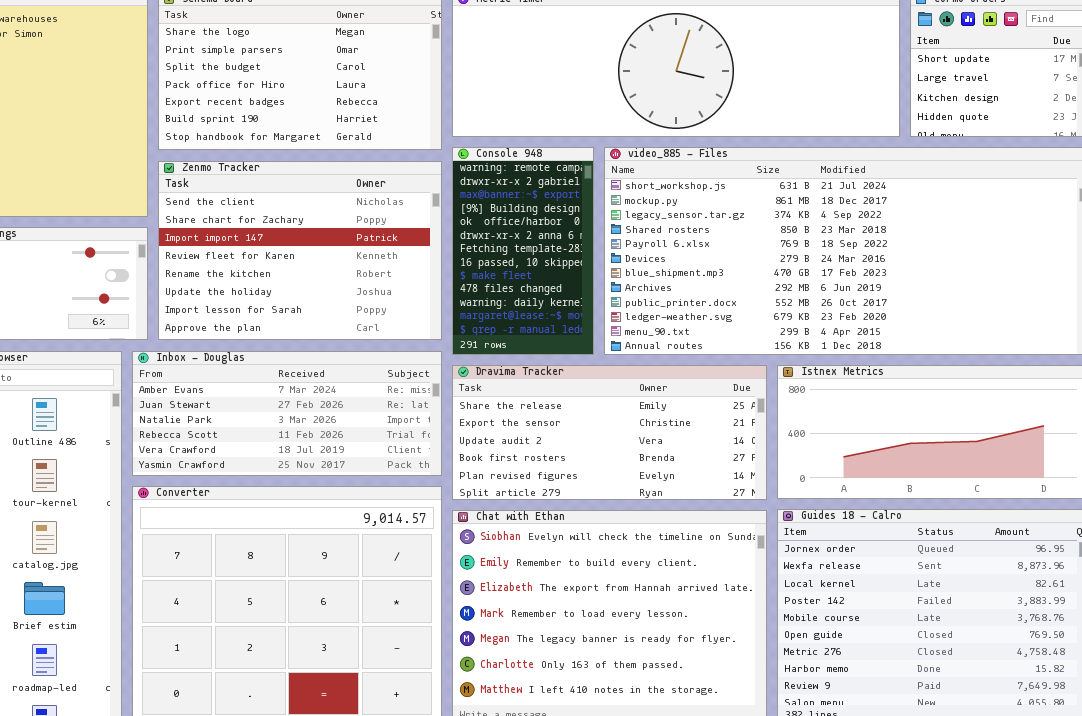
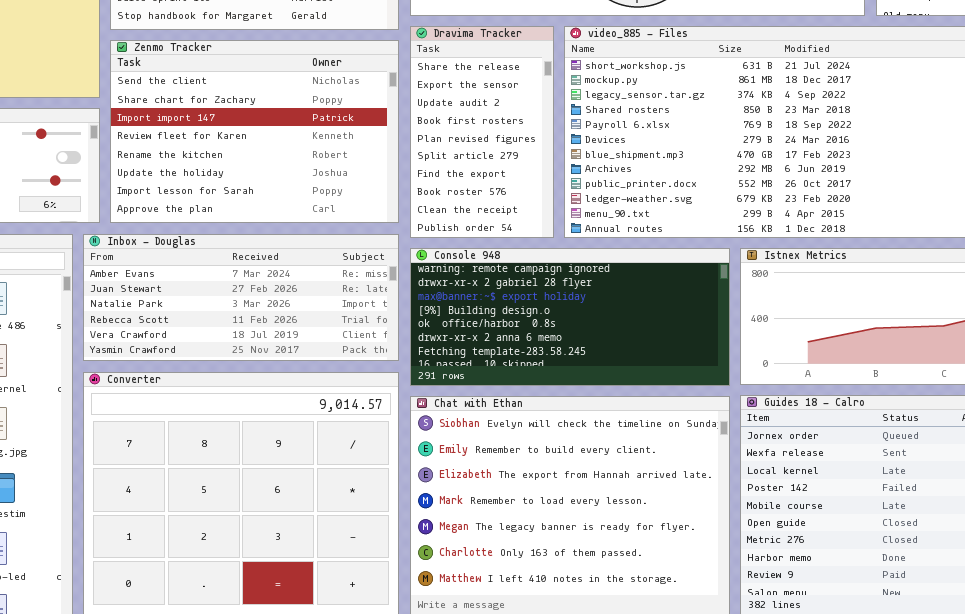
Console 948: [452,147,594,355] -> [410,248,730,386], moved, resized
Dravima Tracker: [452,365,767,500] -> [410,26,554,238], moved, resized

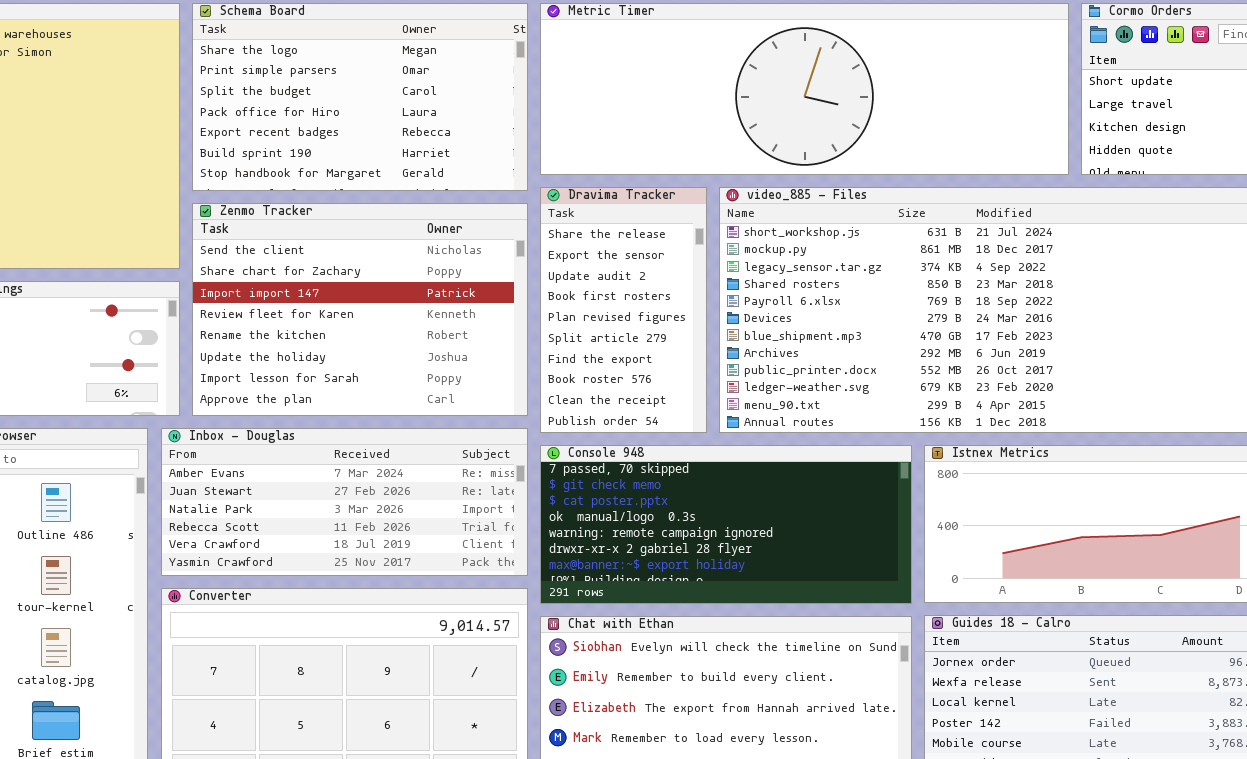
Console 948: [410,248,730,386] -> [540,445,912,604], scrolled up 4 rows

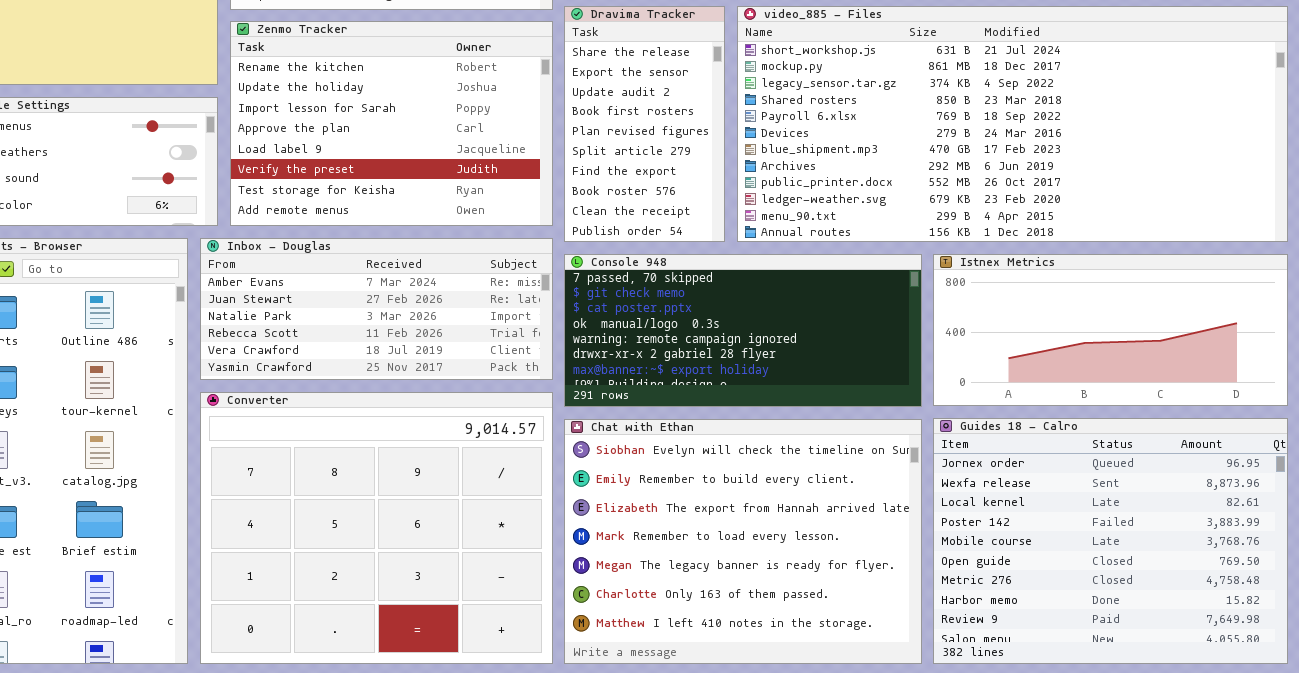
Zenmo Tracker: [192,203,528,416] -> [230,21,553,226], scrolled down 4 rows

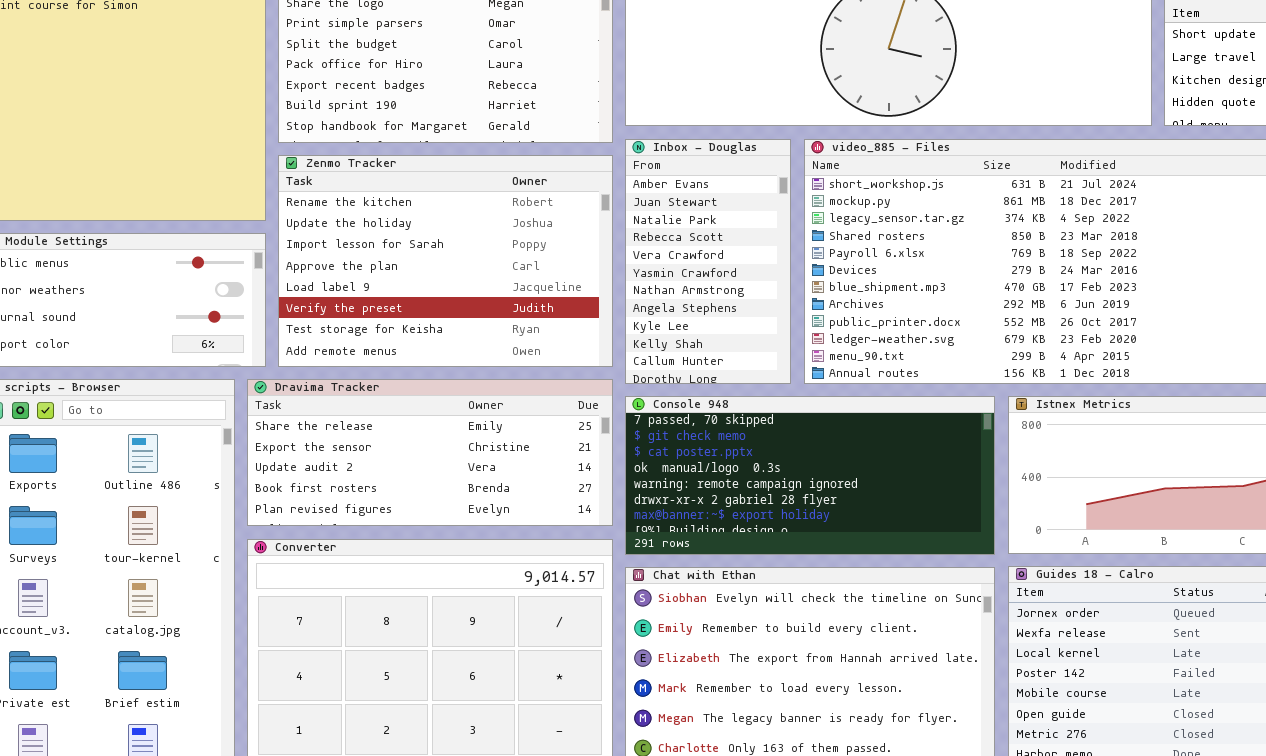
Dravima Tracker: [564,6,725,242] -> [247,379,613,526], moved, resized
Inbox - Douglas: [200,238,553,380] -> [625,139,791,384], moved, resized

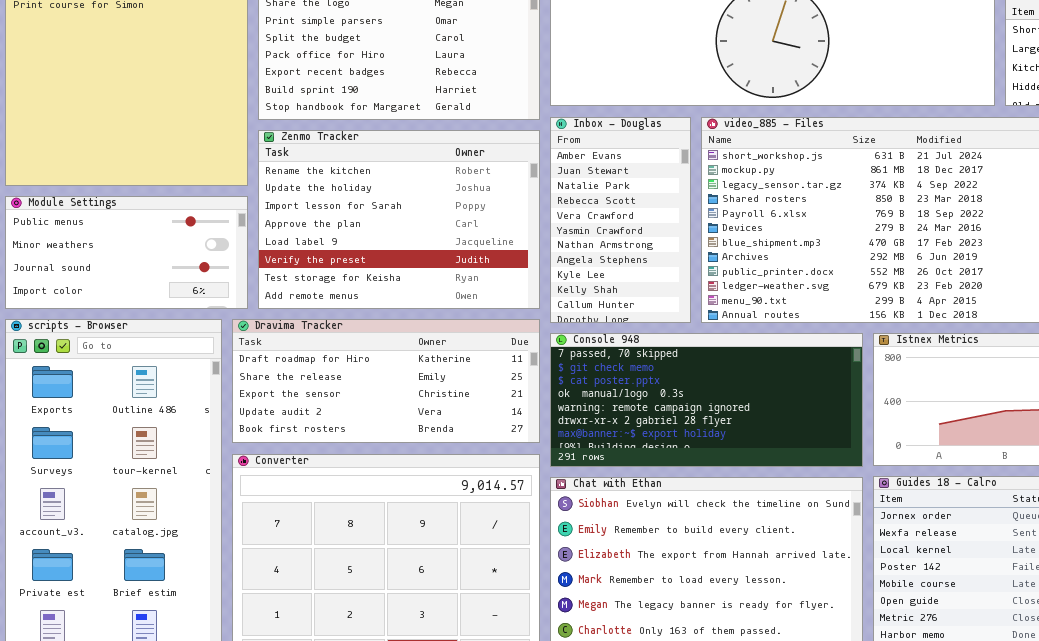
Dravima Tracker: [247,379,613,526] -> [232,319,540,443], scrolled up 1 row

